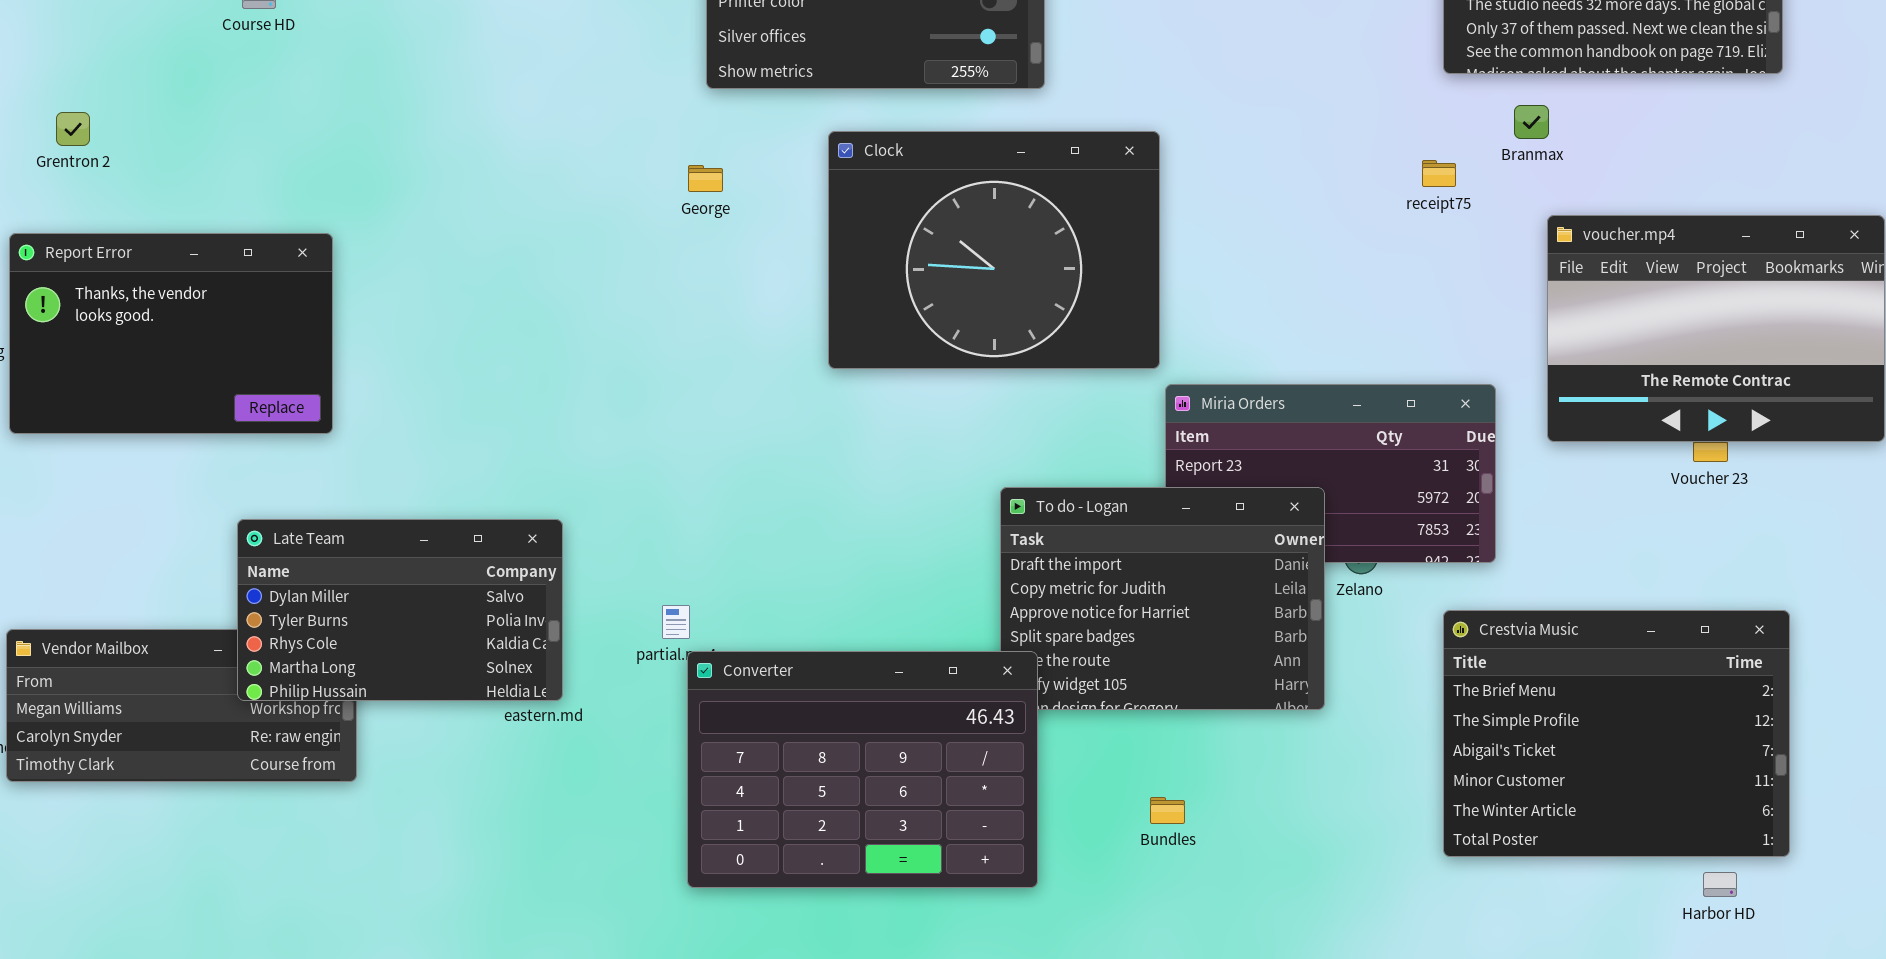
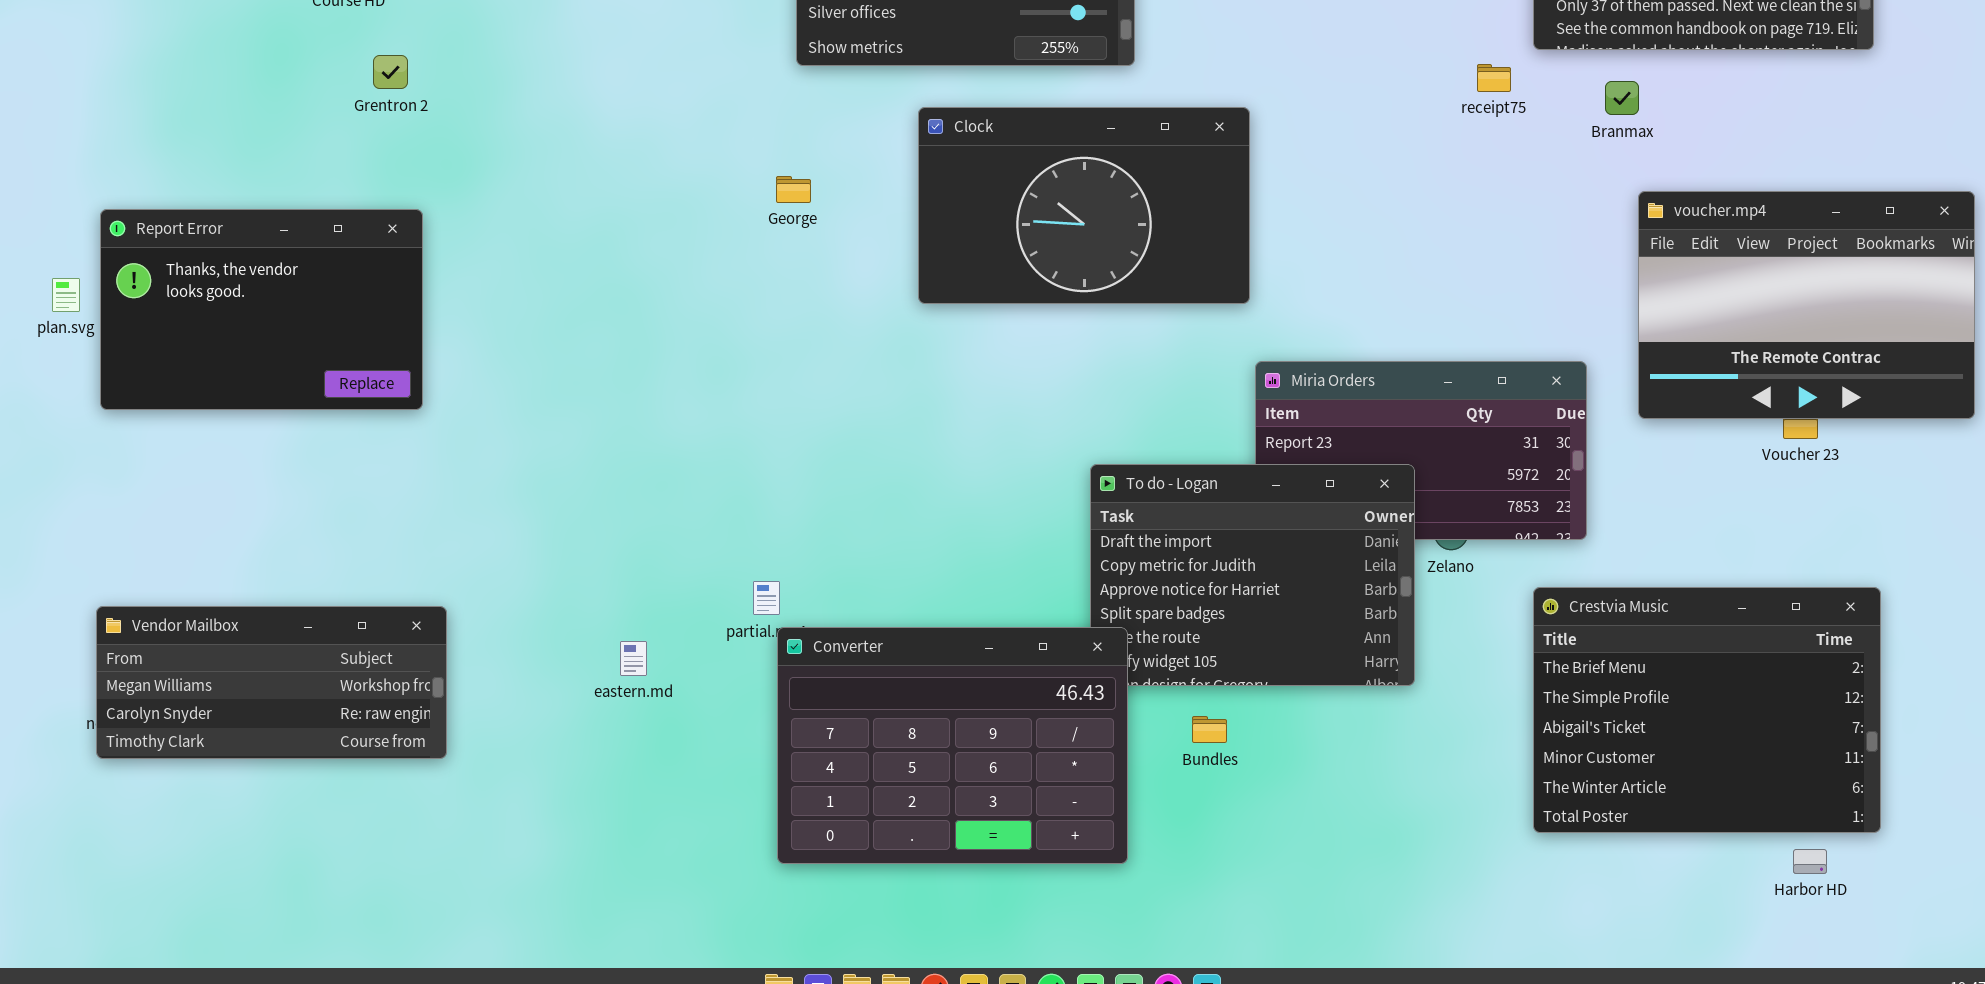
Grentron 2: [56,112,90,146] -> [373,55,408,89], moved
Clock: [828,131,1160,369] -> [918,107,1250,304], resized
receipt75: [1422,160,1456,187] -> [1477,64,1511,92], moved
George: [688,165,723,192] -> [776,176,811,203], moved
Late Team: [237,519,563,701] -> none, closed
Bundles: [1150,797,1185,824] -> [1192,716,1227,743], moved

